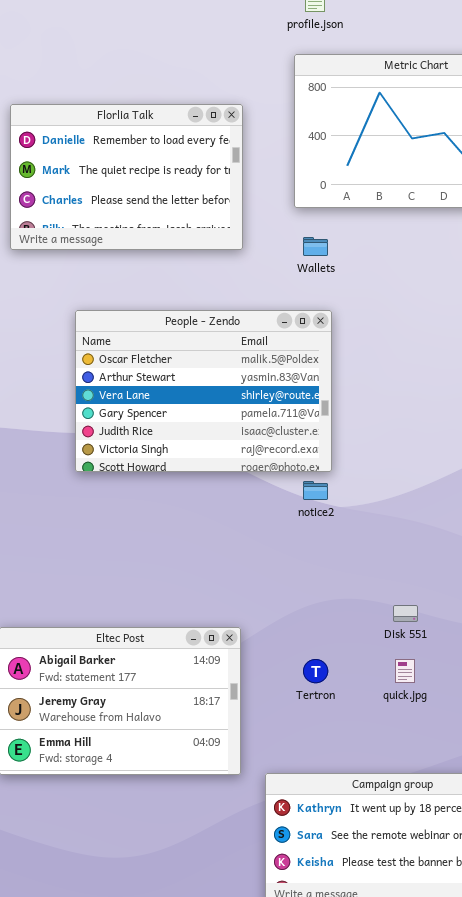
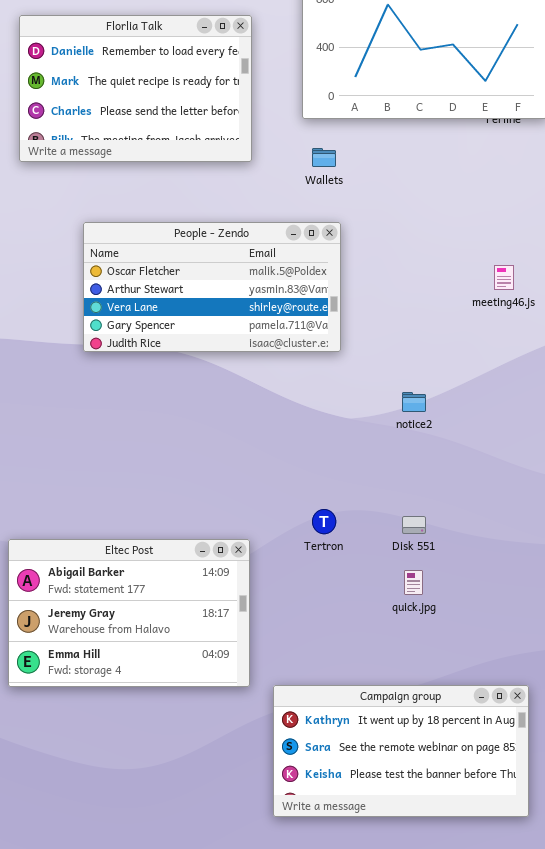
People - Zendo: [75,310,332,472] -> [83,222,341,352], resized
notice2: [303,481,328,500] -> [402,392,426,412], moved
Tertron: [303,659,328,683] -> [312,509,336,534], moved

